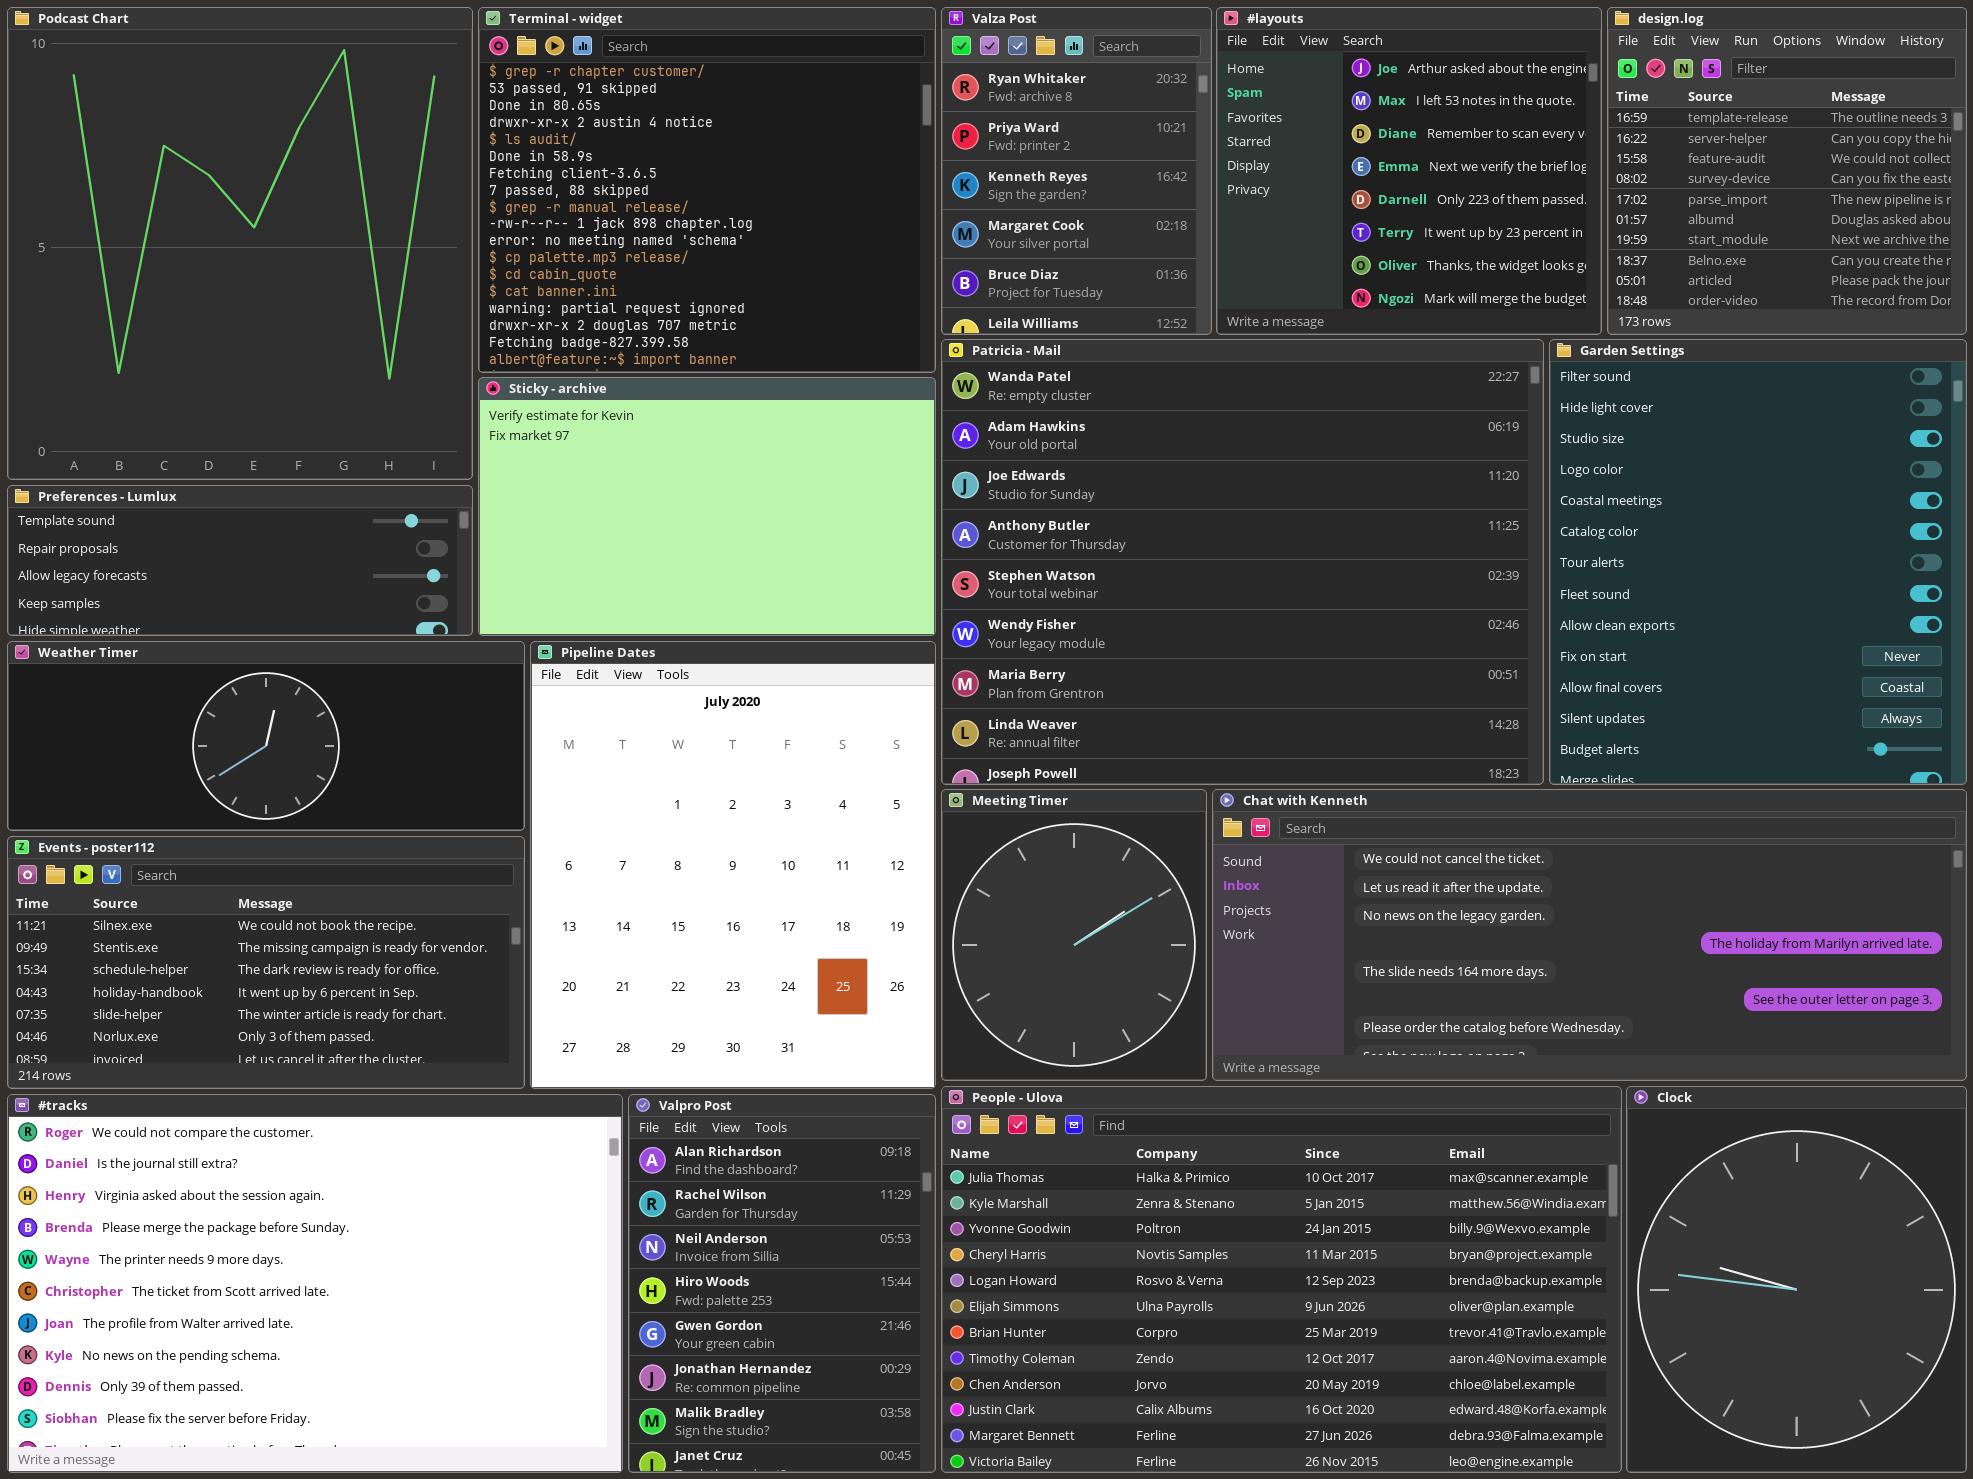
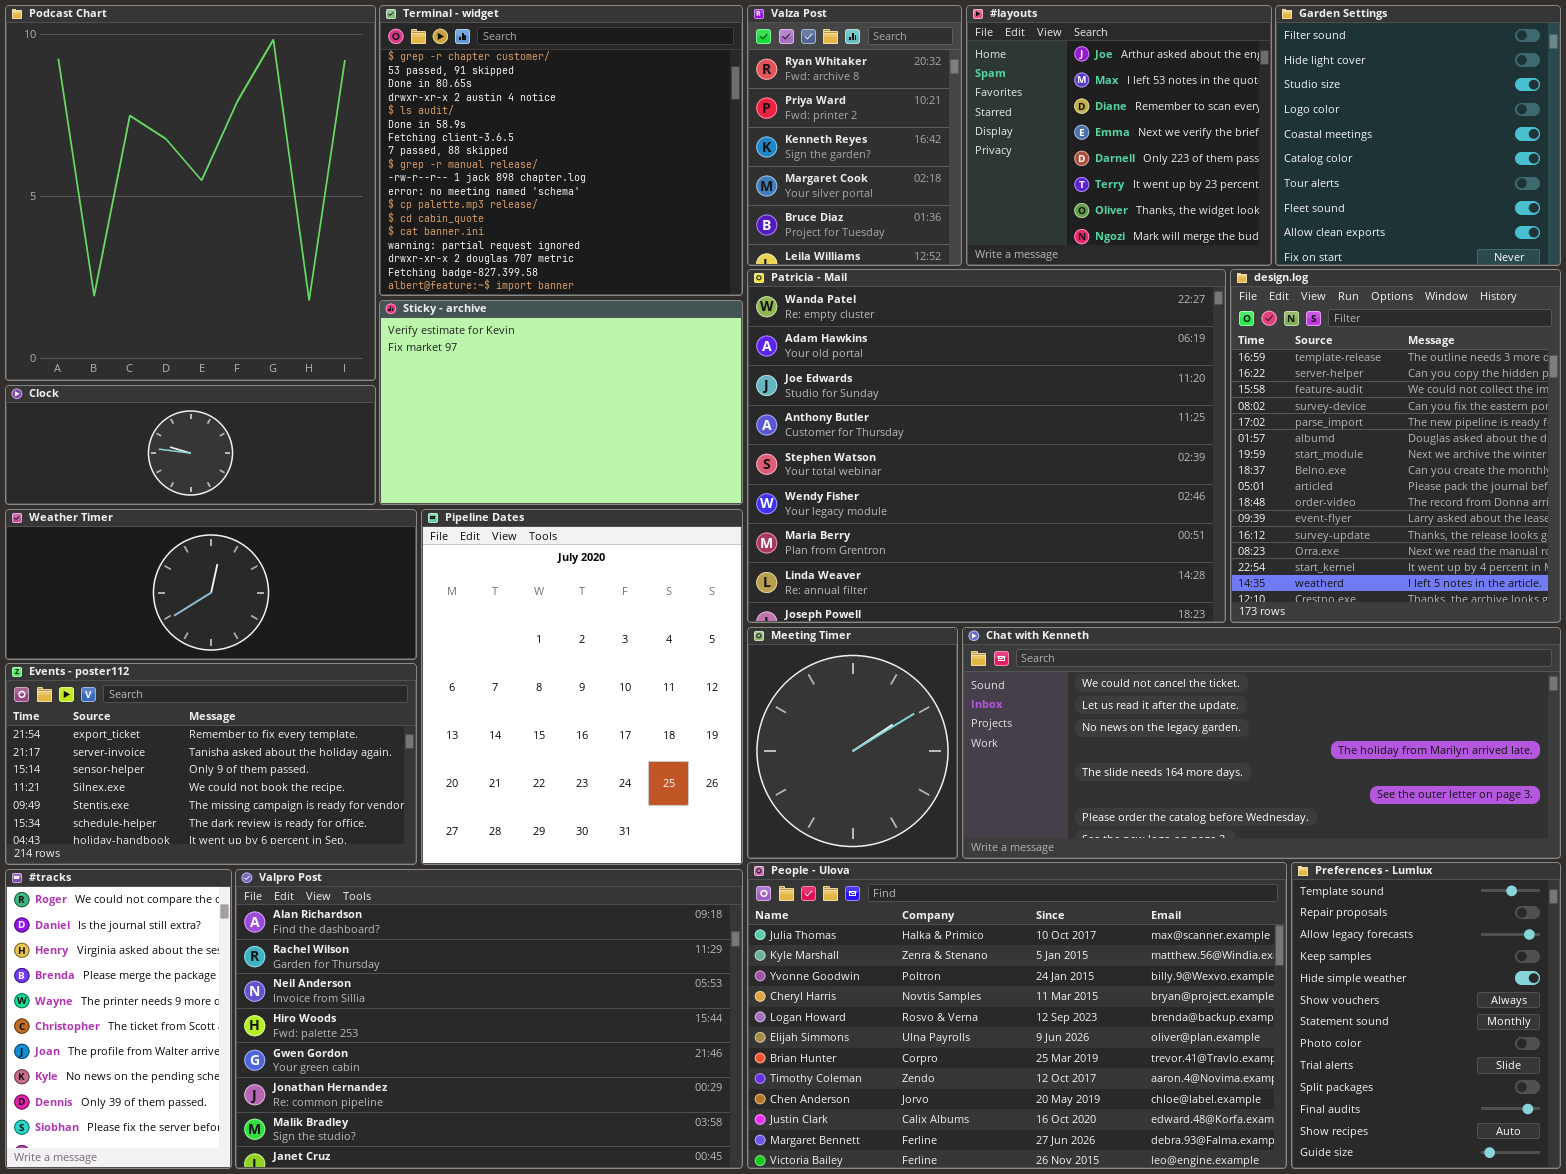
design.log: [1607,7,1967,335] -> [1230,269,1561,623], moved, resized
Garden Settings: [1549,339,1967,785] -> [1275,5,1561,266], moved, resized
Preferences - Lumlux: [7,485,473,636] -> [1291,862,1561,1169], moved, resized
Events - poster112: [7,836,525,1089] -> [5,663,417,865], scrolled up 3 rows
Clock: [1626,1086,1967,1473] -> [5,385,376,505], moved, resized
#tracks: [7,1094,623,1473] -> [5,869,232,1169], resized
Valpro Post: [628,1094,936,1473] -> [235,869,743,1169], resized

